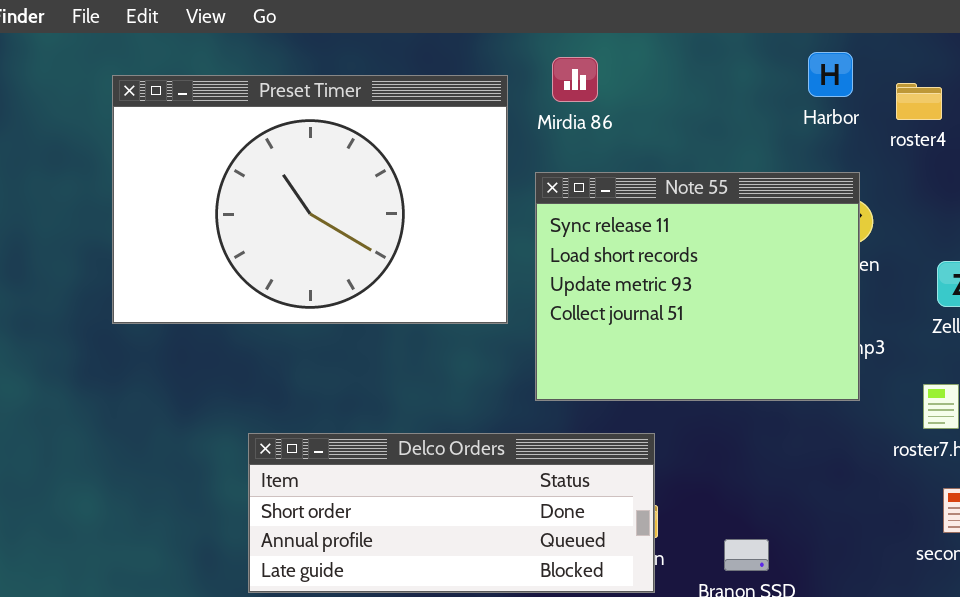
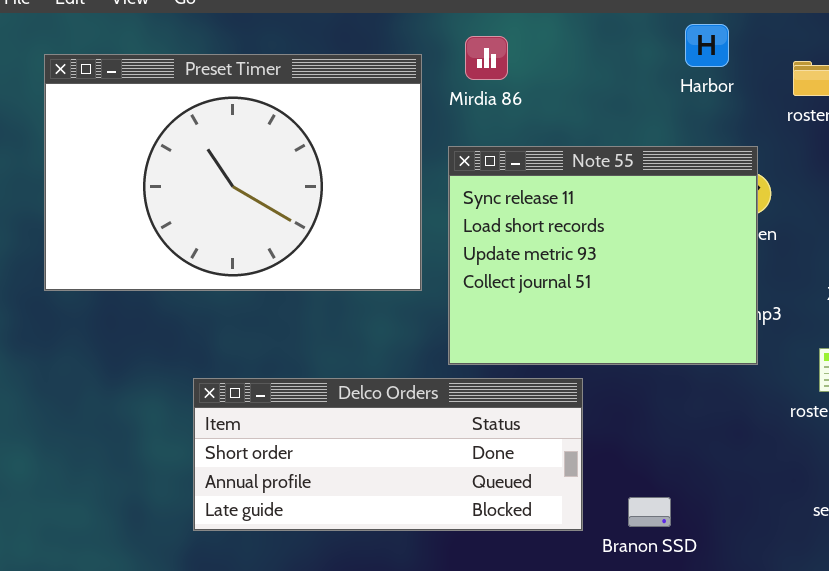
Harbor: [808,52,853,97] -> [685,24,729,67], moved
Delco Orders: [248,433,655,593] -> [193,378,583,531], moved

